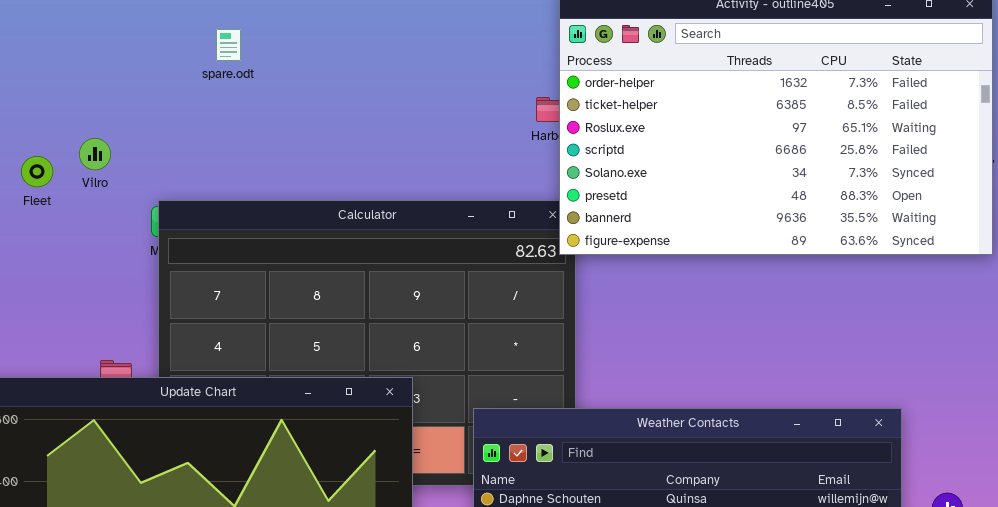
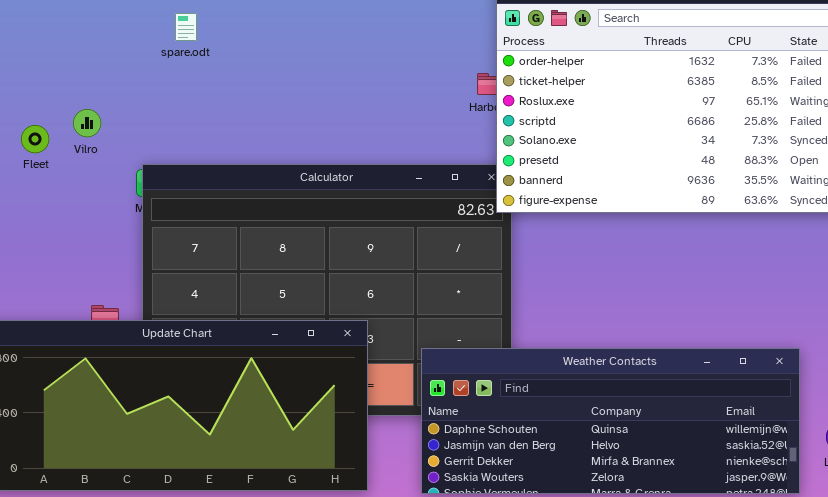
spare.odt: [216,29,241,61] -> [175,13,197,41], moved

